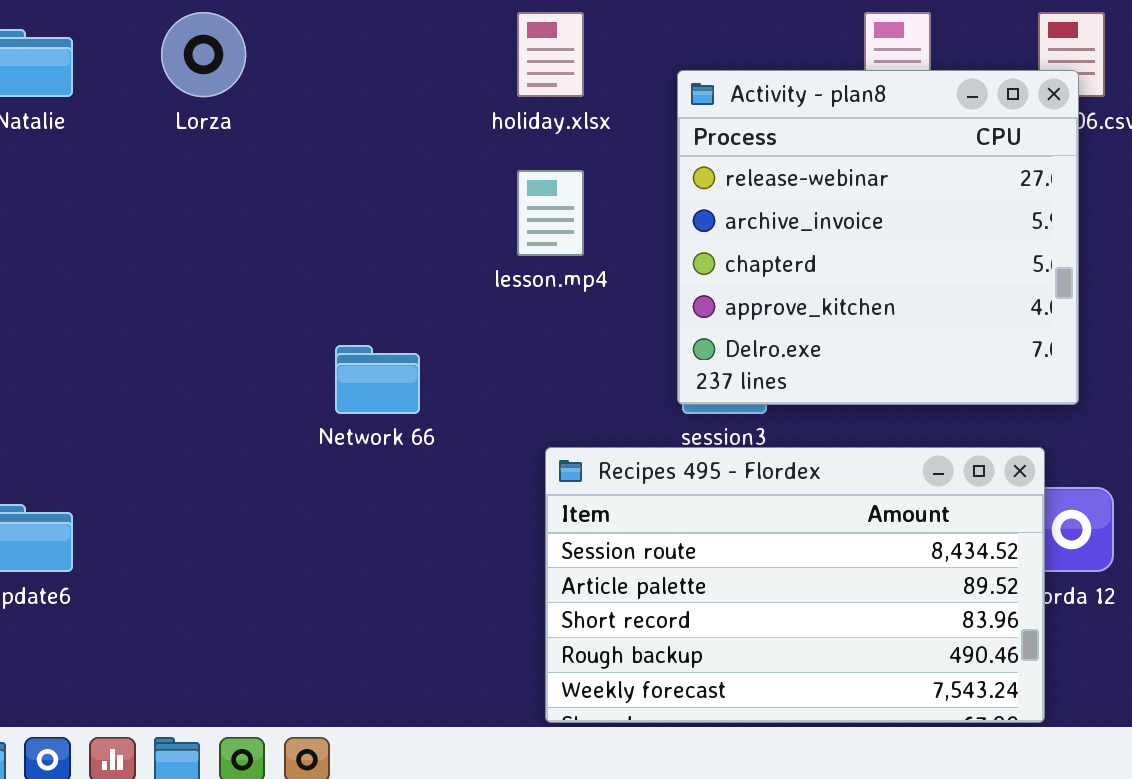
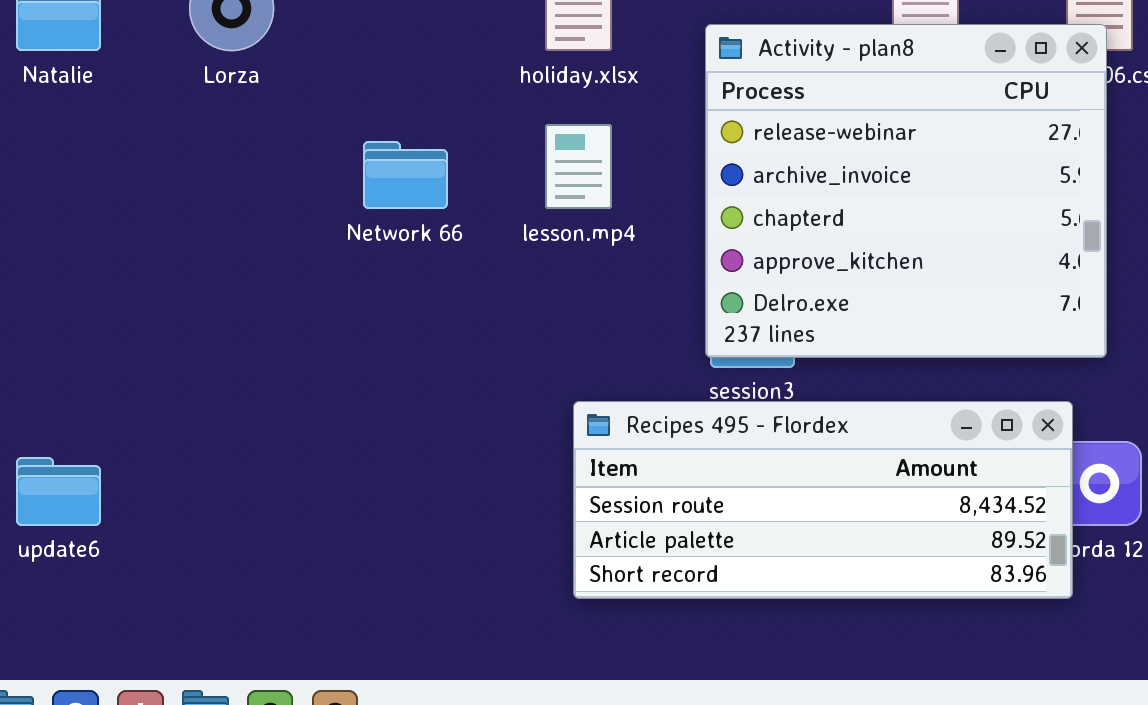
Network 66: [335,345,420,414] -> [363,141,448,209], moved
Recipes 495 - Flordex: [545,447,1045,723] -> [573,401,1073,599], resized

